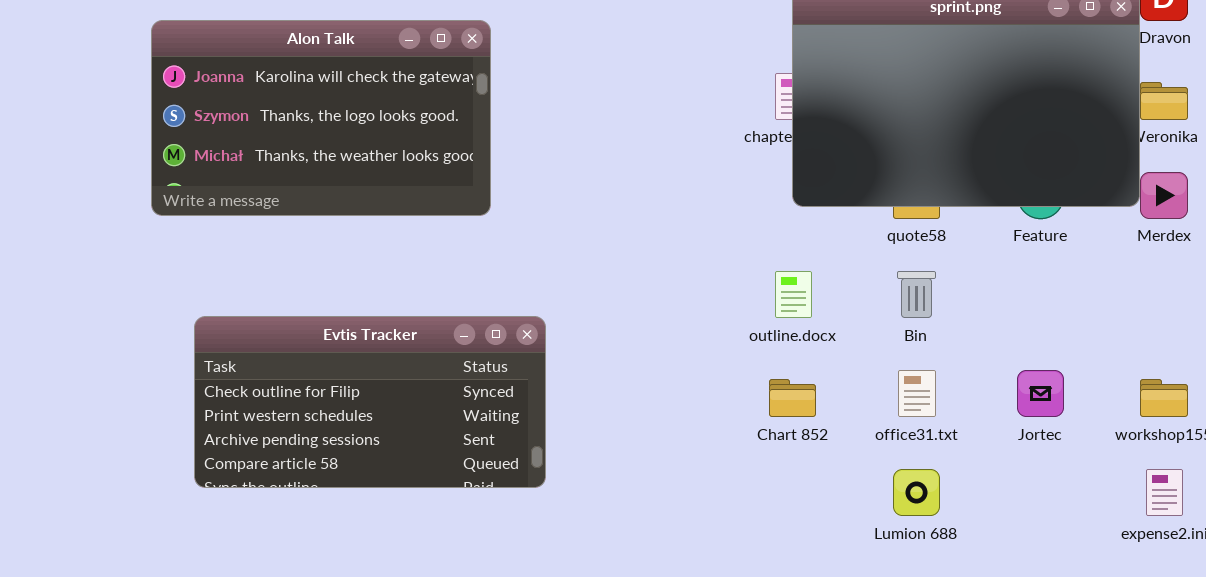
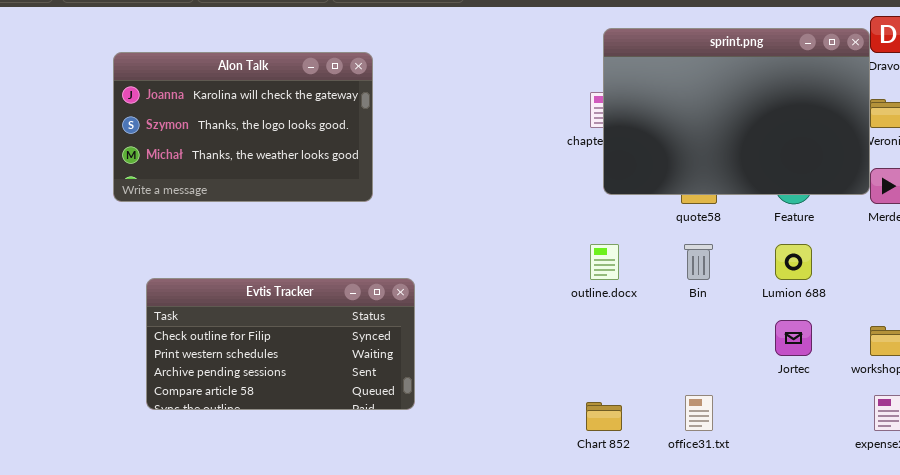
office31.txt: [898,370,936,417] -> [685,395,713,431], moved
Chart 852: [769,379,816,417] -> [586,402,622,431], moved
Lumion 688: [893,469,940,516] -> [775,244,812,280], moved

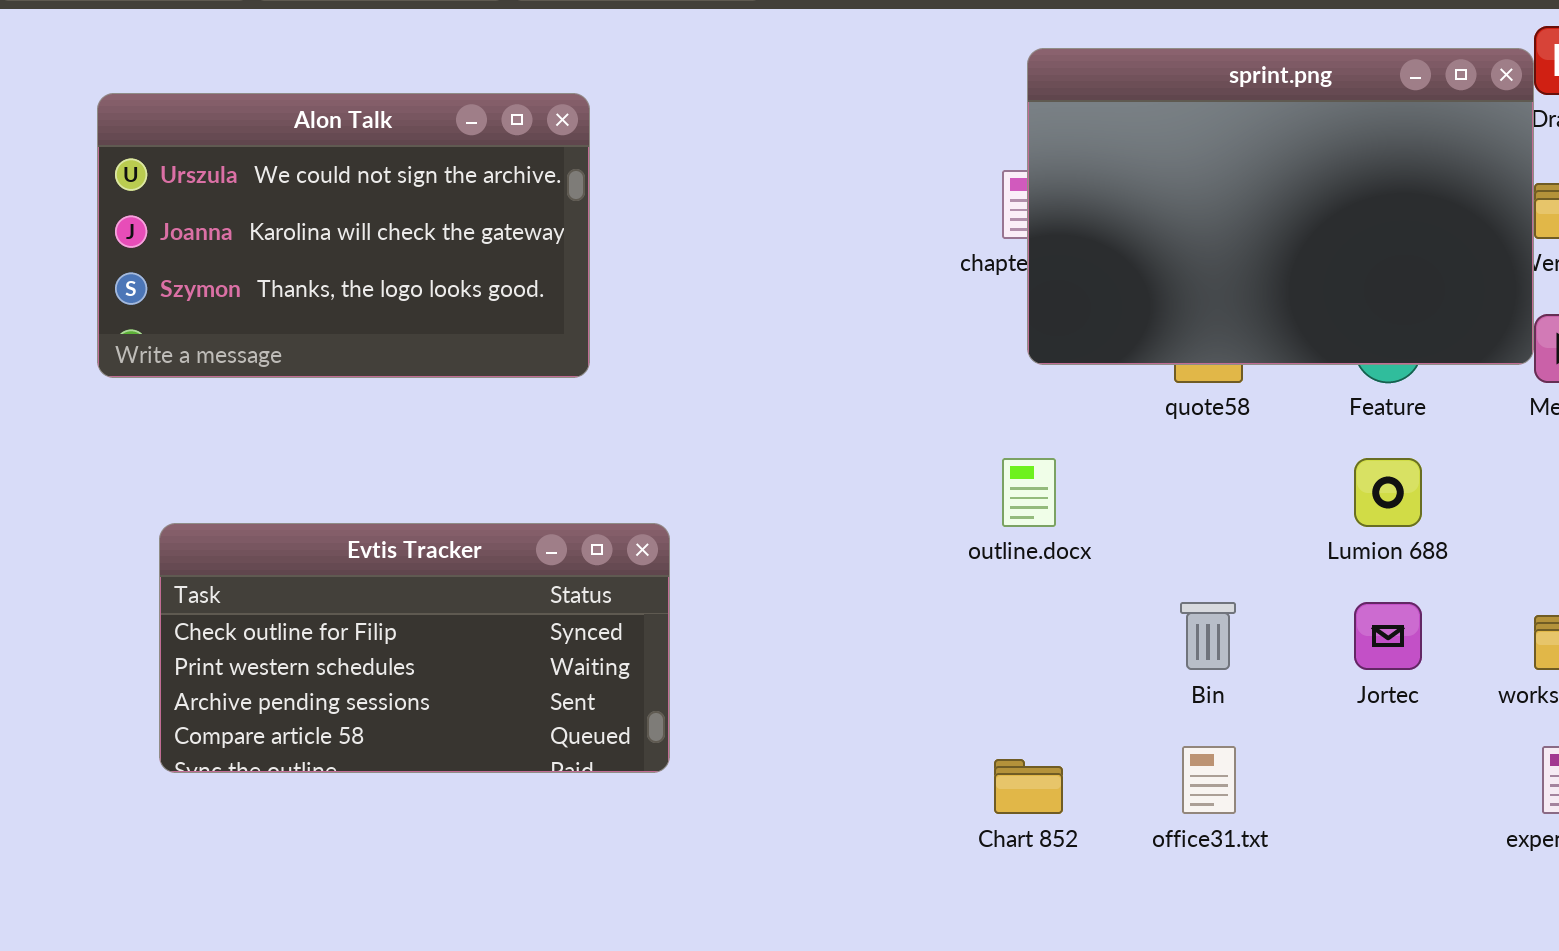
Alon Talk: [113,52,373,202] -> [97,93,590,378], scrolled up 1 row
Bin: [684,244,713,280] -> [1180,602,1236,670], moved

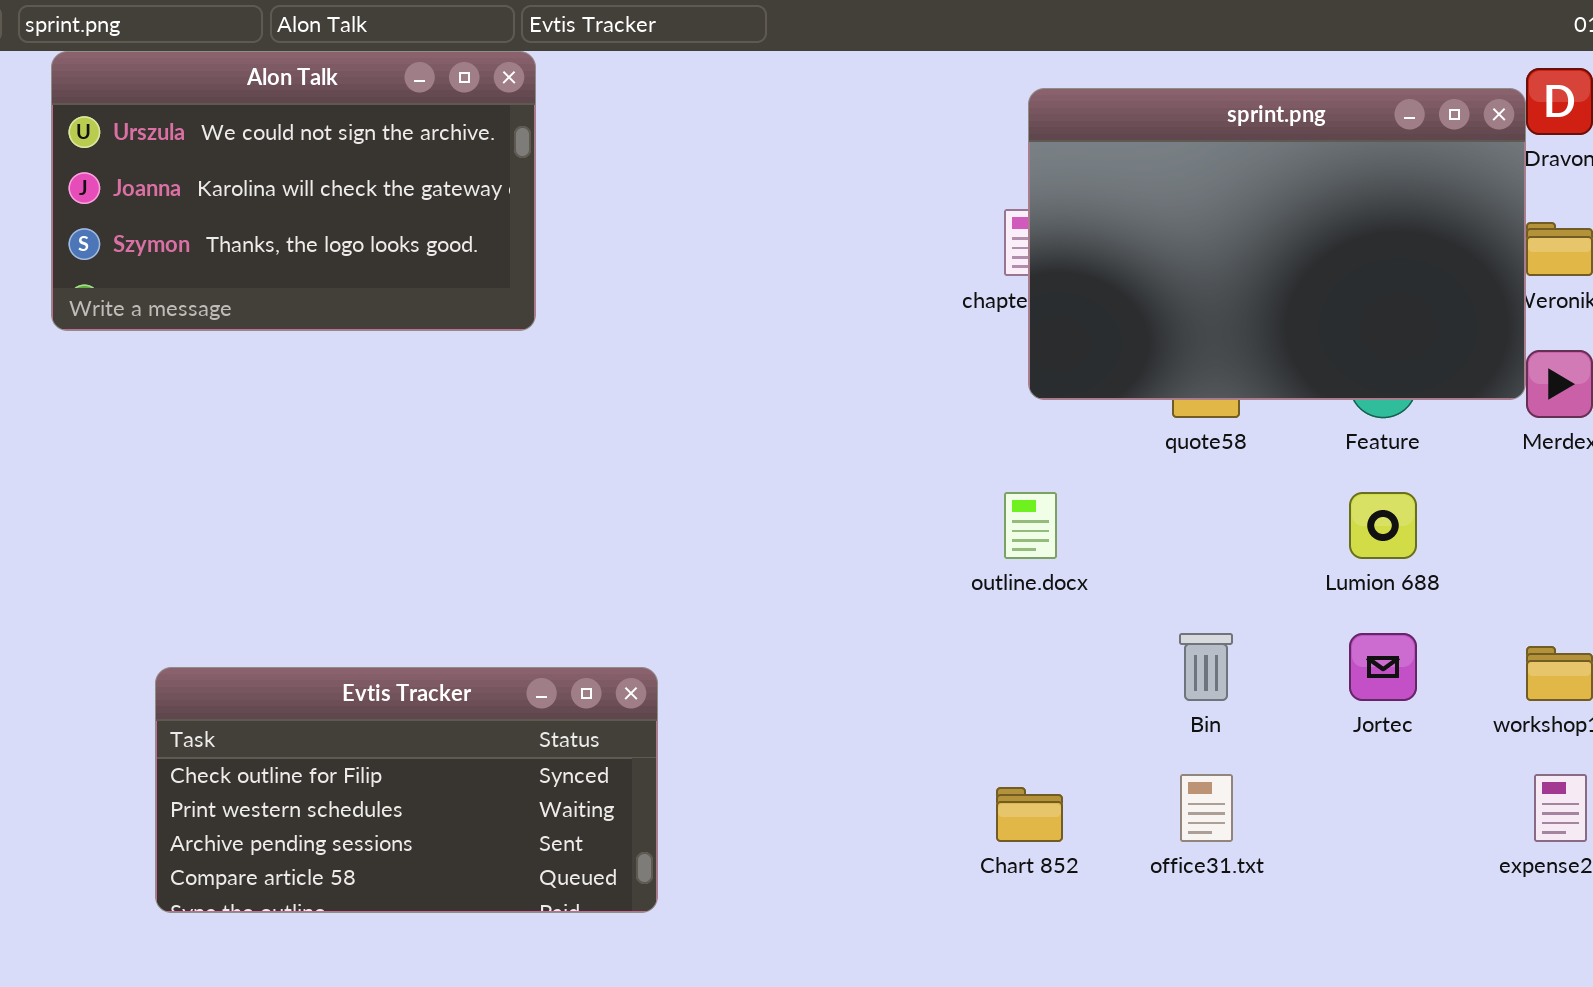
Alon Talk: [97,93,590,378] -> [51,51,536,331], moved
Evtis Tracker: [159,523,670,773] -> [155,667,658,913], moved

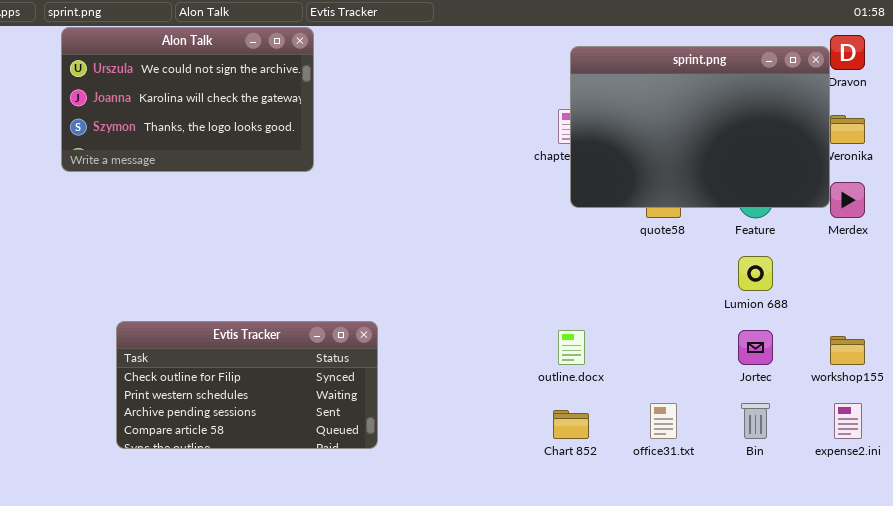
outline.docx: [1004,492,1057,559] -> [558,330,585,365], moved
Bin: [1179,633,1233,701] -> [741,403,770,439], moved
Evtis Tracker: [155,667,658,913] -> [116,321,378,449], moved

